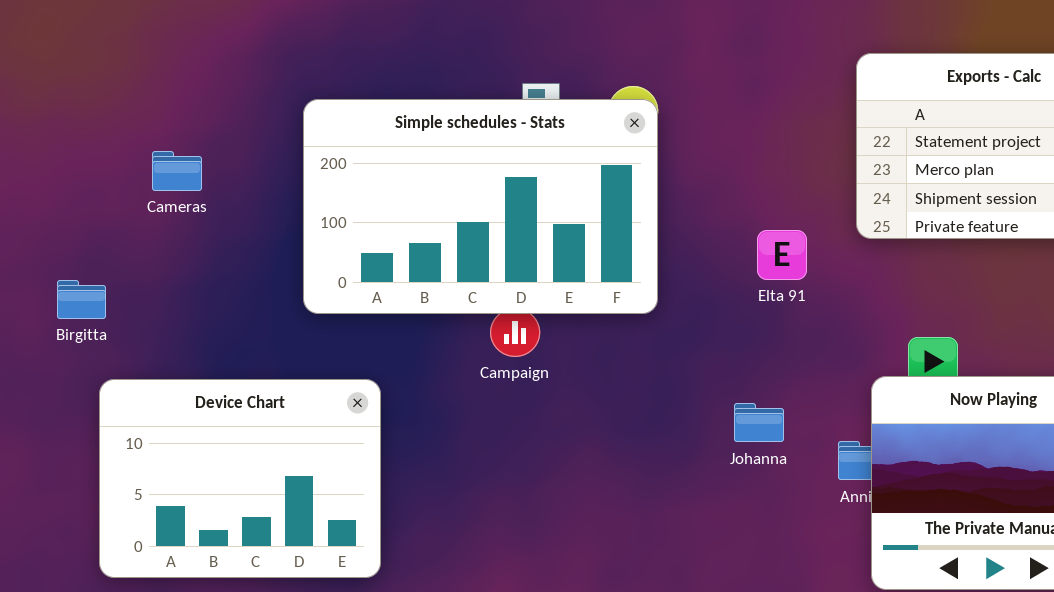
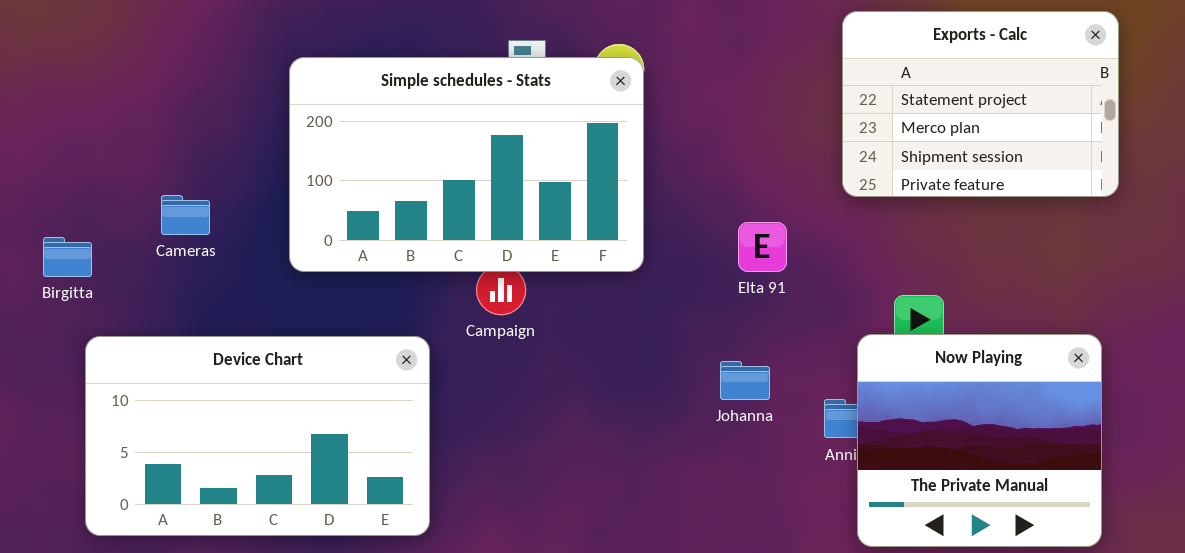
Cameras: [152,151,202,191] -> [161,195,210,235], moved
Elta 91: [757,230,807,280] -> [738,222,787,272], moved
Device Chart: [99,379,381,578] -> [85,336,430,536], resized

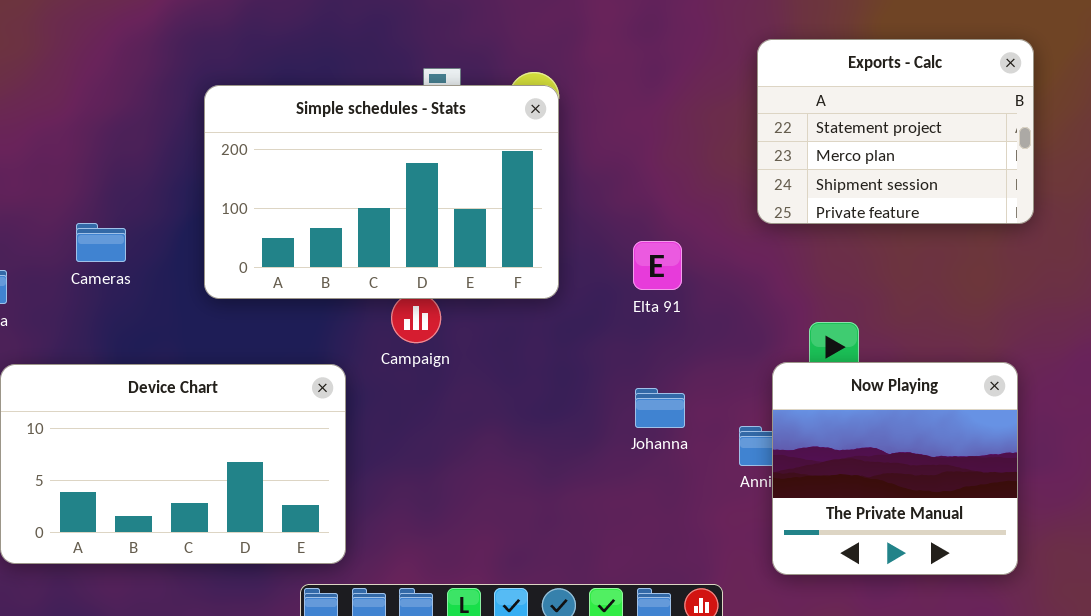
Elta 91: [738,222,787,272] -> [633,241,682,290], moved

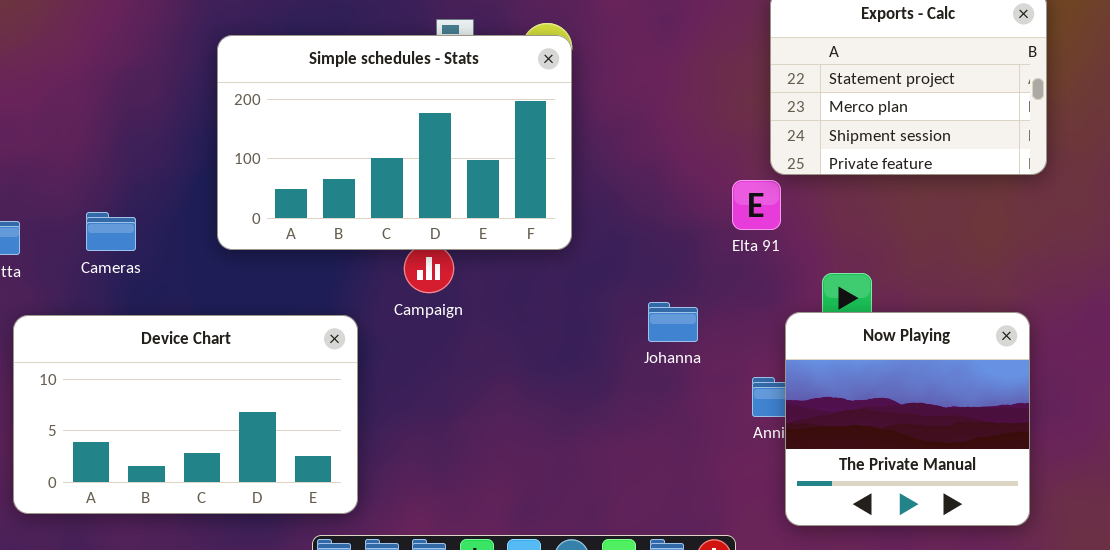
Cameras: [76,223,126,262] -> [86,212,136,251], moved
Elta 91: [633,241,682,290] -> [732,180,781,230], moved
Johanna: [635,388,685,428] -> [648,302,698,342], moved

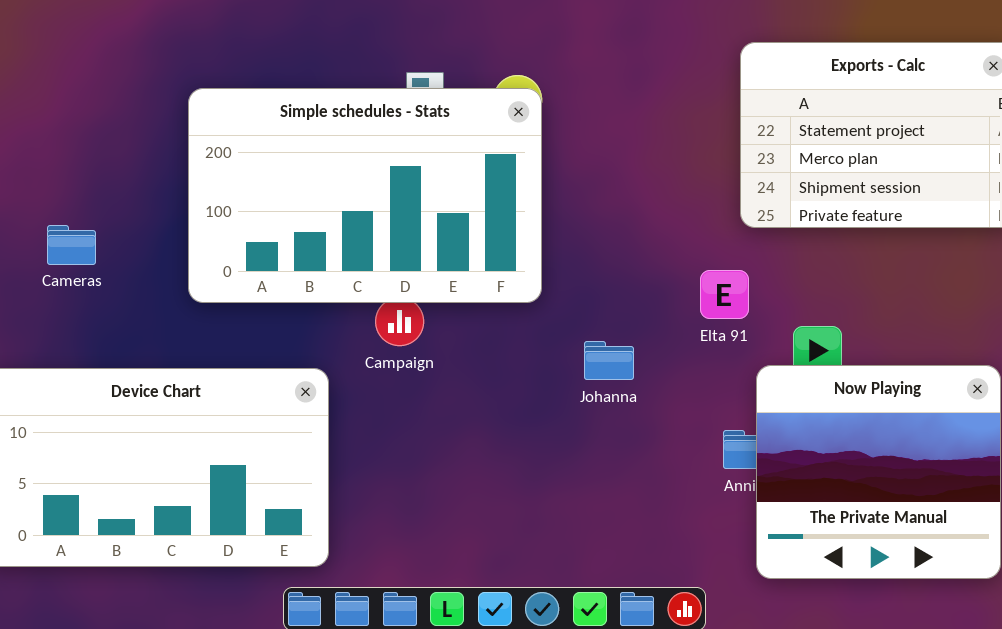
Elta 91: [732,180,781,230] -> [700,270,749,319], moved
Cameras: [86,212,136,251] -> [47,225,96,265], moved
Johanna: [648,302,698,342] -> [584,341,634,380], moved

